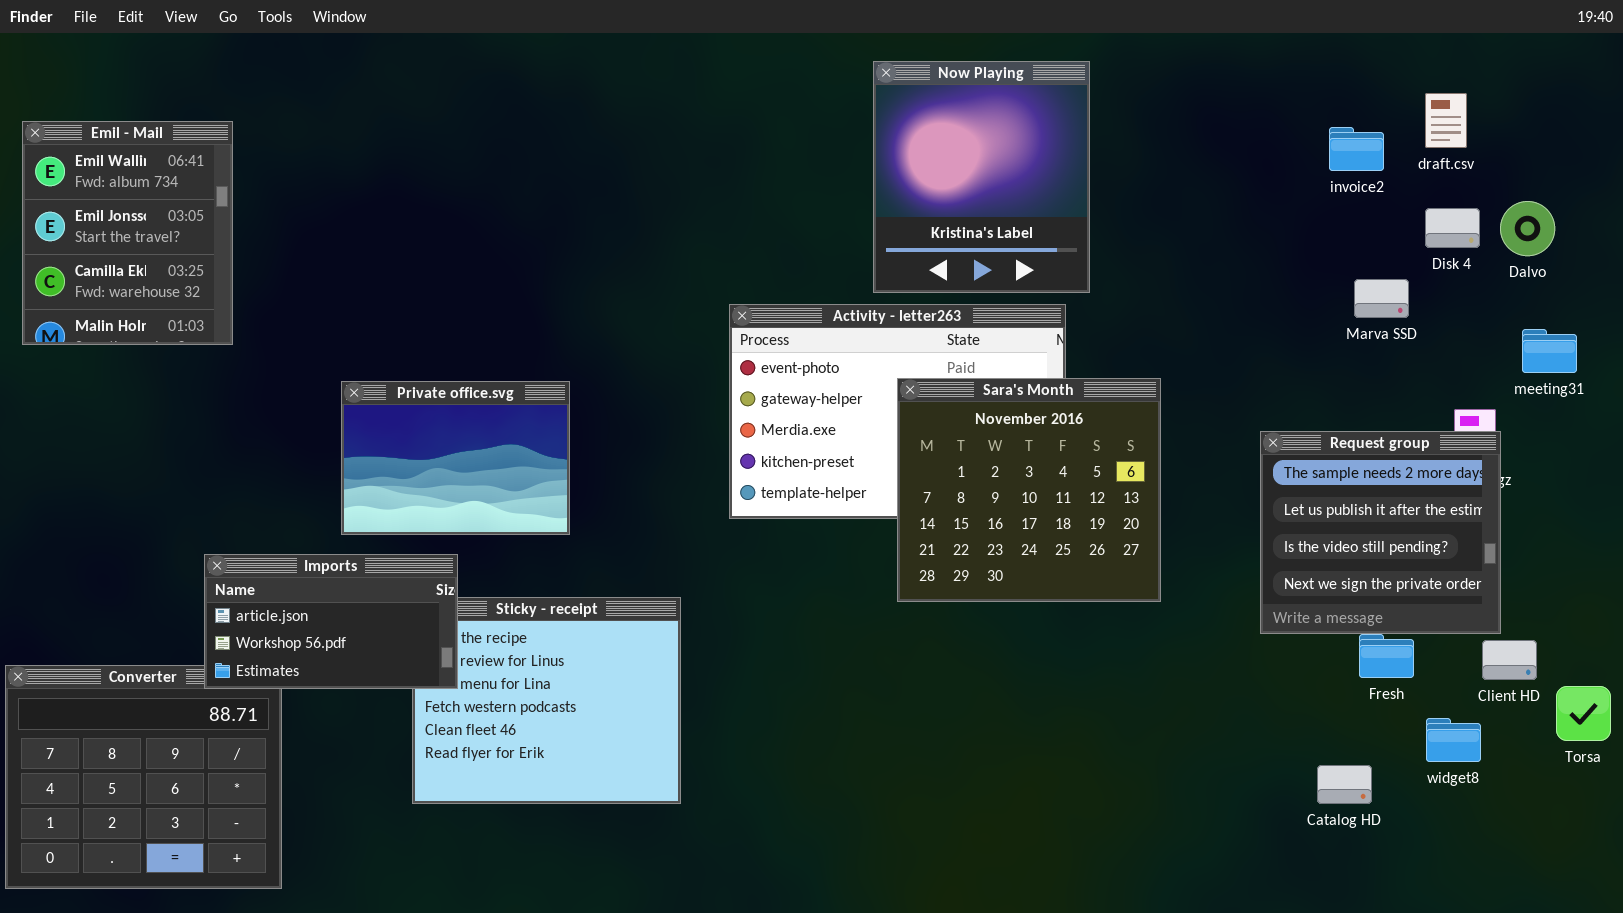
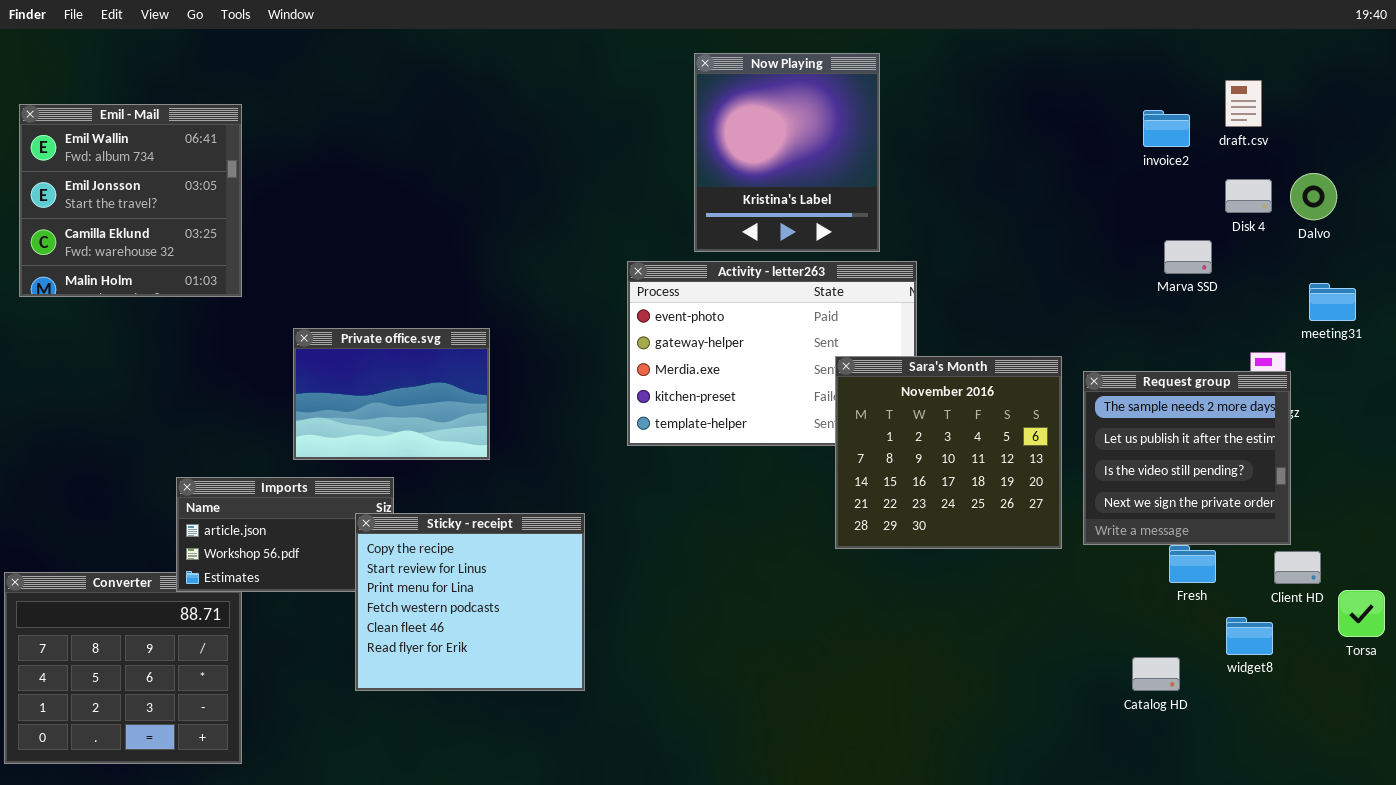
Now Playing: [873,61,1090,293] -> [694,53,880,252], moved
Emil - Mail: [22,121,233,345] -> [19,104,242,297], resized
Sara's Month: [897,378,1161,602] -> [835,356,1062,549], moved
Sticky - receipt: [412,597,681,804] -> [355,513,585,691], raised

